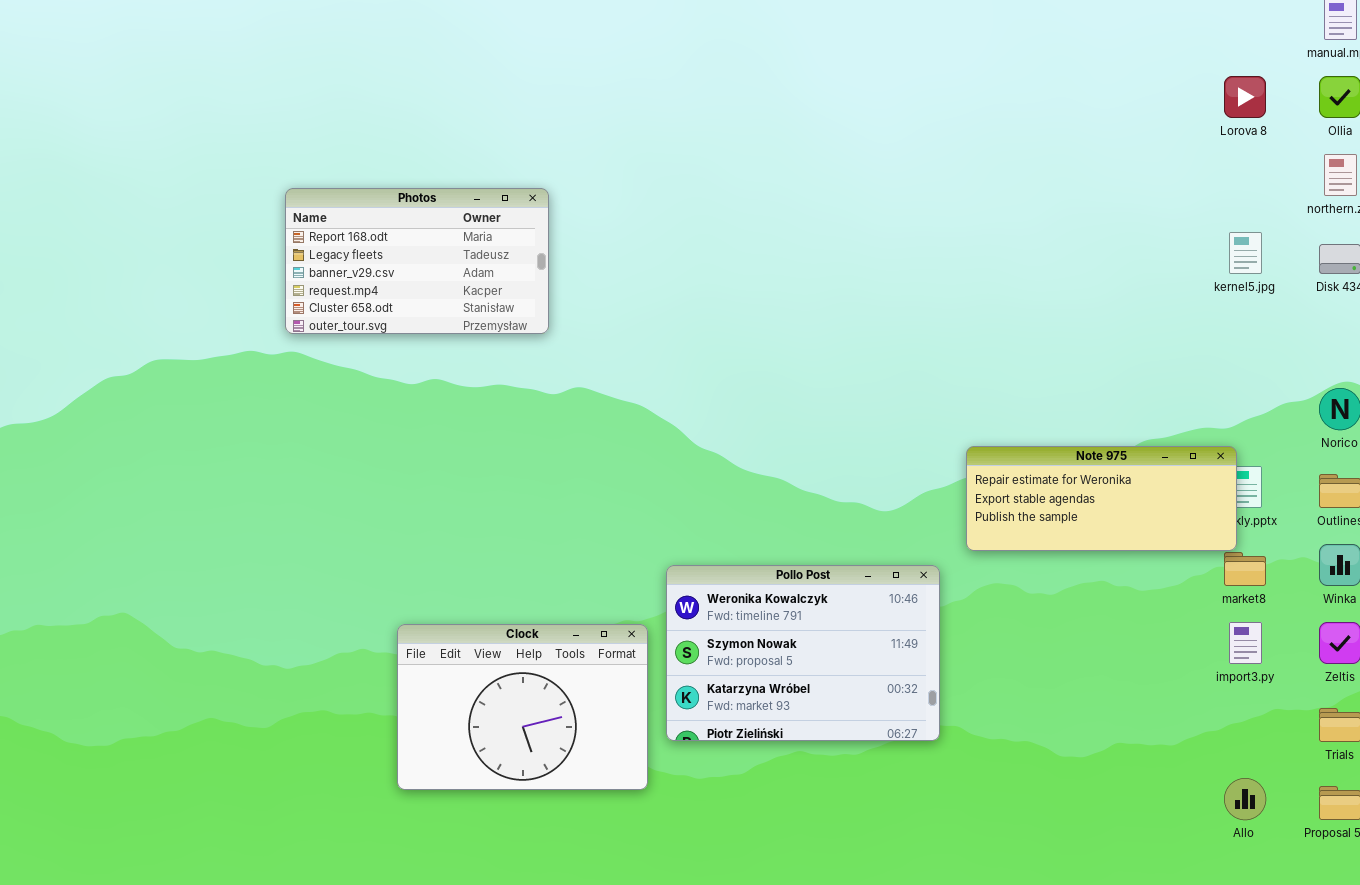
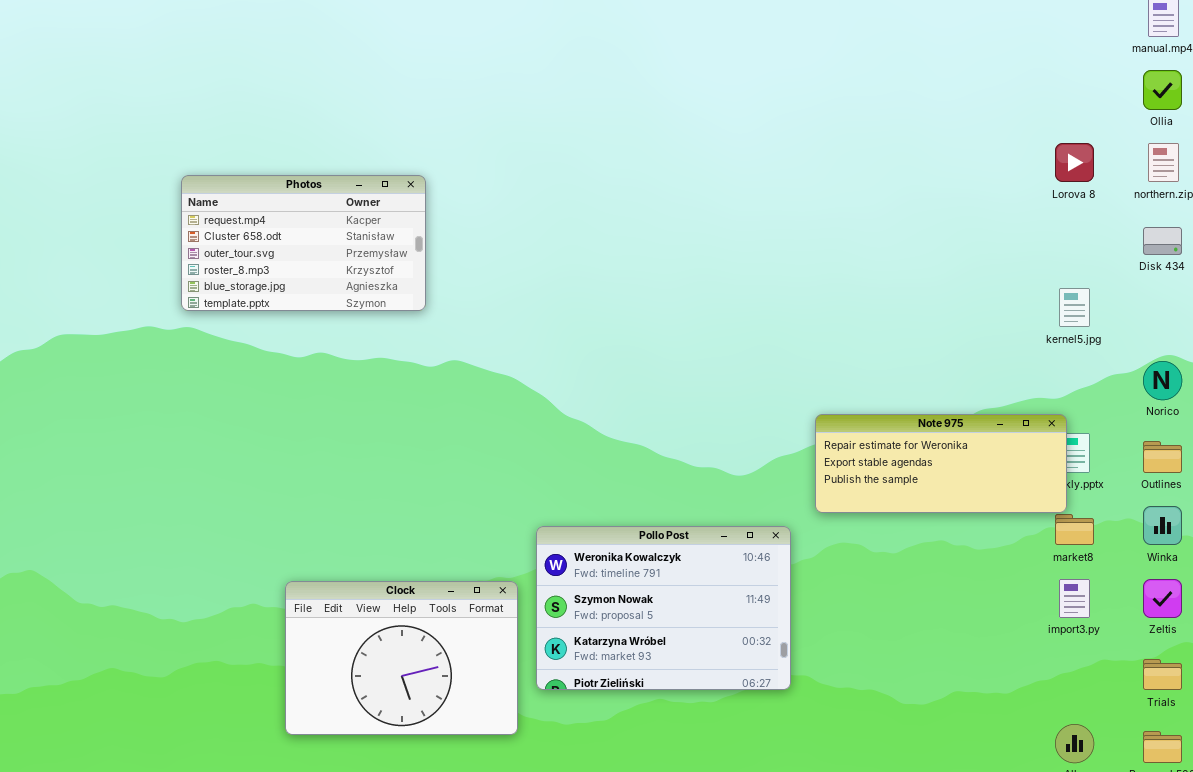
Lorova 8: [1224,76,1266,118] -> [1055,143,1094,182], moved
Photos: [285,188,549,334] -> [181,175,426,311], scrolled down 3 rows
kernel5.jpg: [1229,232,1262,274] -> [1059,288,1090,327], moved

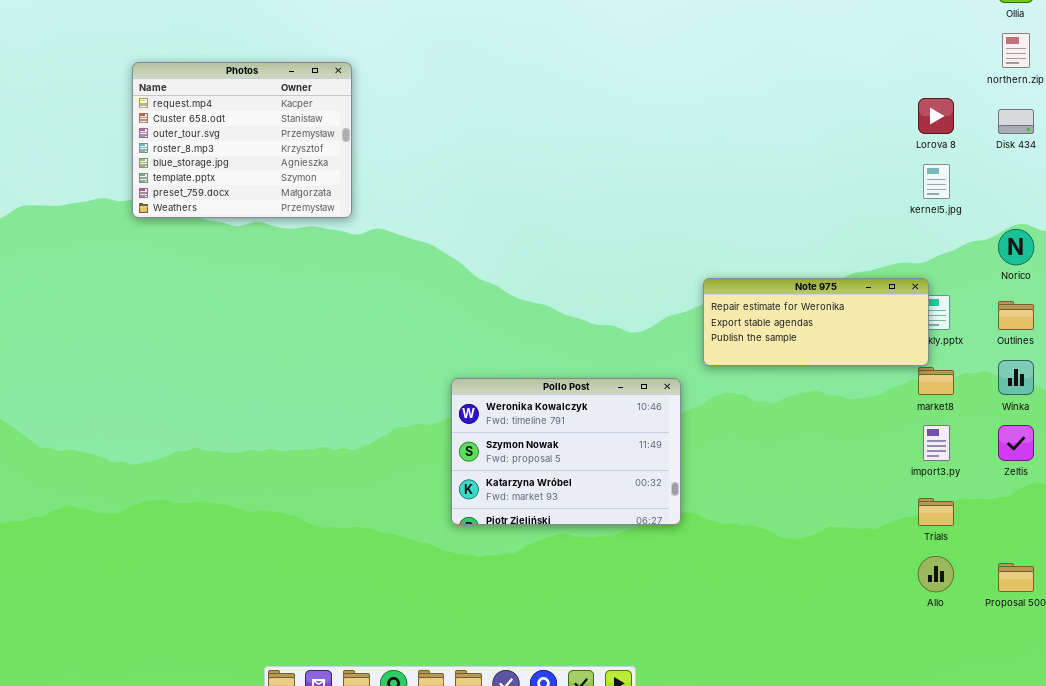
Lorova 8: [1055,143,1094,182] -> [918,98,954,134], moved
Photos: [181,175,426,311] -> [132,62,352,218], resized
Clock: [285,581,518,735] -> none, closed
Trials: [1143,659,1182,690] -> [918,498,954,526], moved

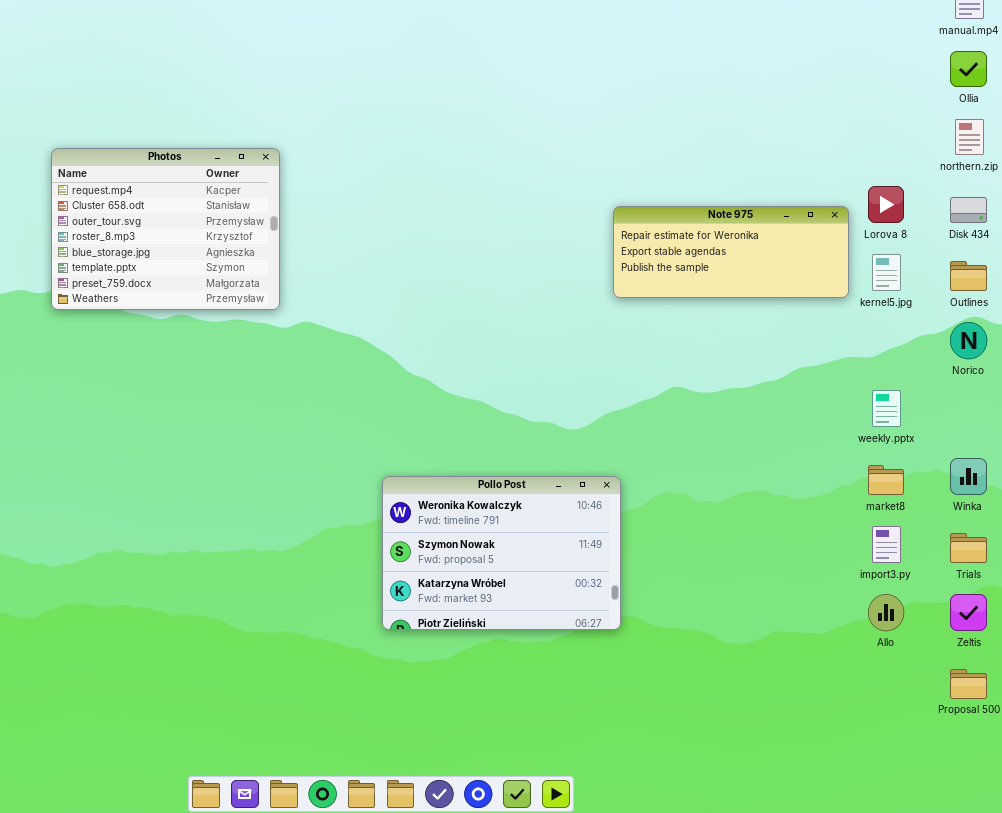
Note 975: [703,278,929,366] -> [613,206,849,298], moved
Outlines: [998,301,1034,330] -> [950,261,987,291], moved
Zeltis: [998,425,1034,461] -> [950,594,987,631], moved
Trials: [918,498,954,526] -> [950,533,987,563], moved
Allo: [918,556,954,592] -> [868,594,904,631], moved

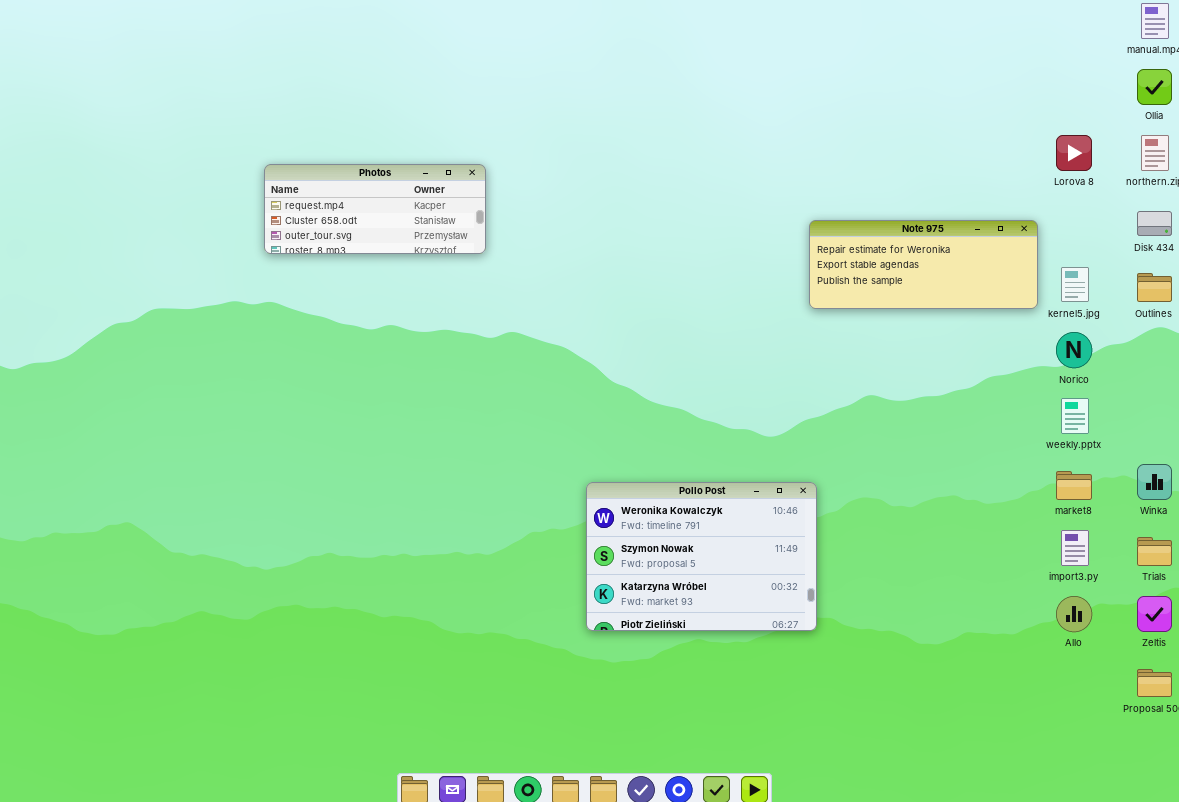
Photos: [51,148,280,310] -> [264,164,486,254], resized
Lorova 8: [868,186,904,223] -> [1056,135,1092,171], moved
Norico: [950,322,987,359] -> [1056,332,1092,368], moved

